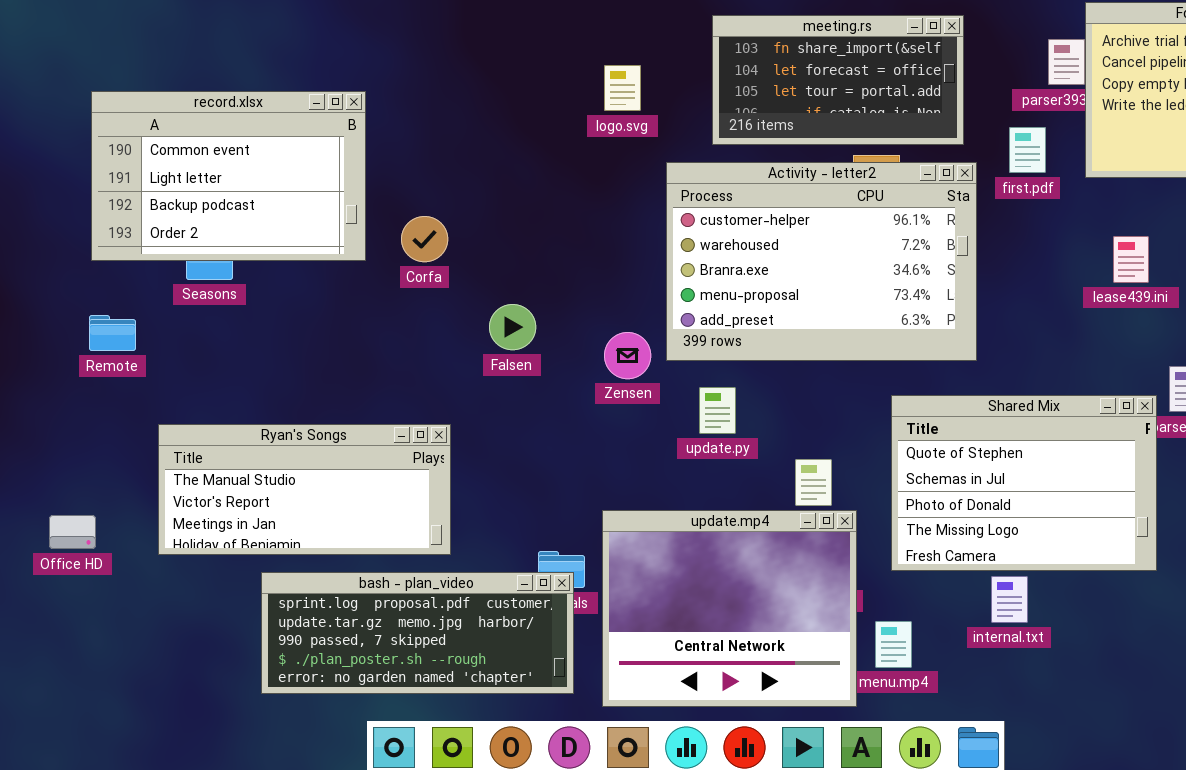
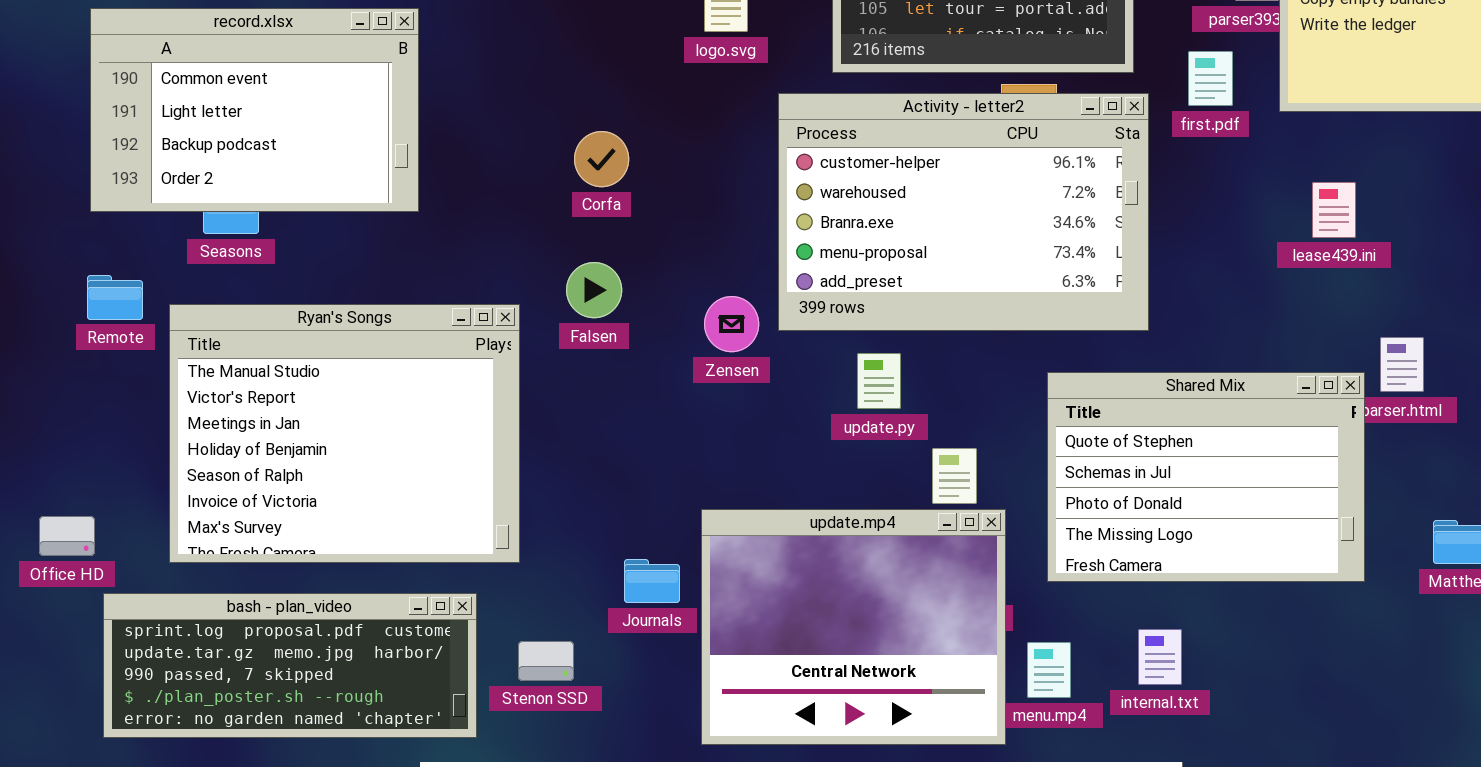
Corfa: [401,216,448,262] -> [574,131,629,187], moved
update.py: [699,387,736,434] -> [857,353,901,409], moved
Ryan's Songs: [158,424,451,555] -> [169,304,520,563], resized
bash - plan_video: [261,572,574,694] -> [103,593,477,738], moved
internal.txt: [991,576,1028,623] -> [1138,629,1182,685], moved

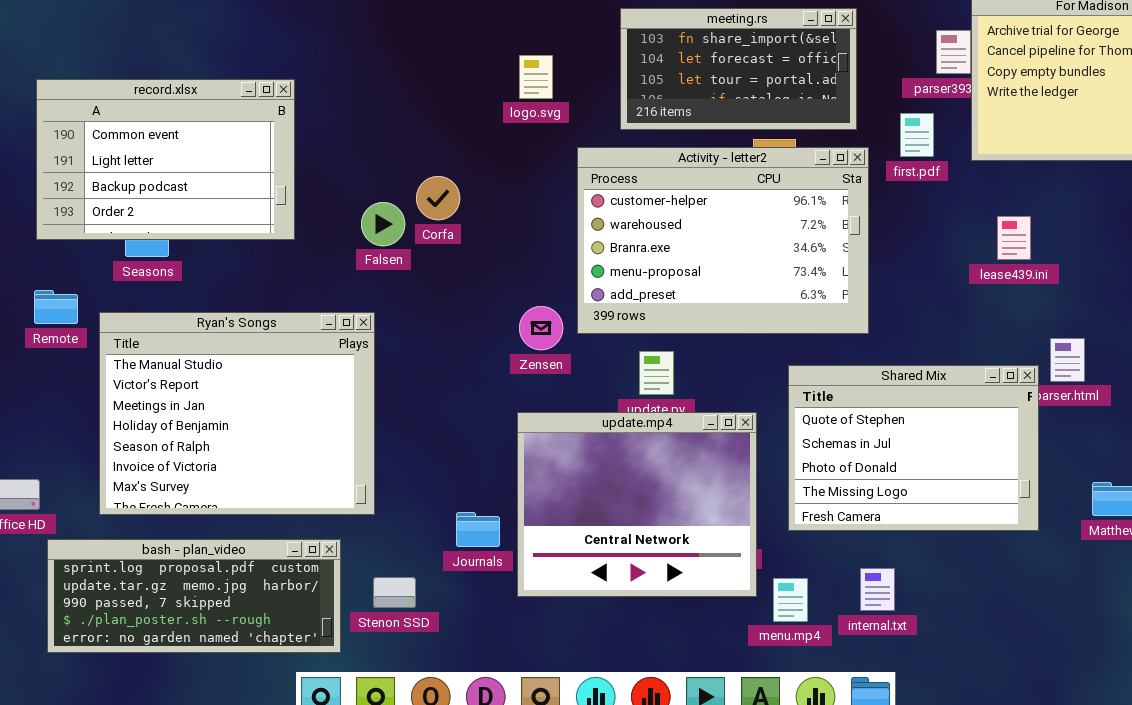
Falsen: [566,262,622,318] -> [361,202,405,246], moved
update.mp4: [701,509,1006,745] -> [517,412,757,597], moved

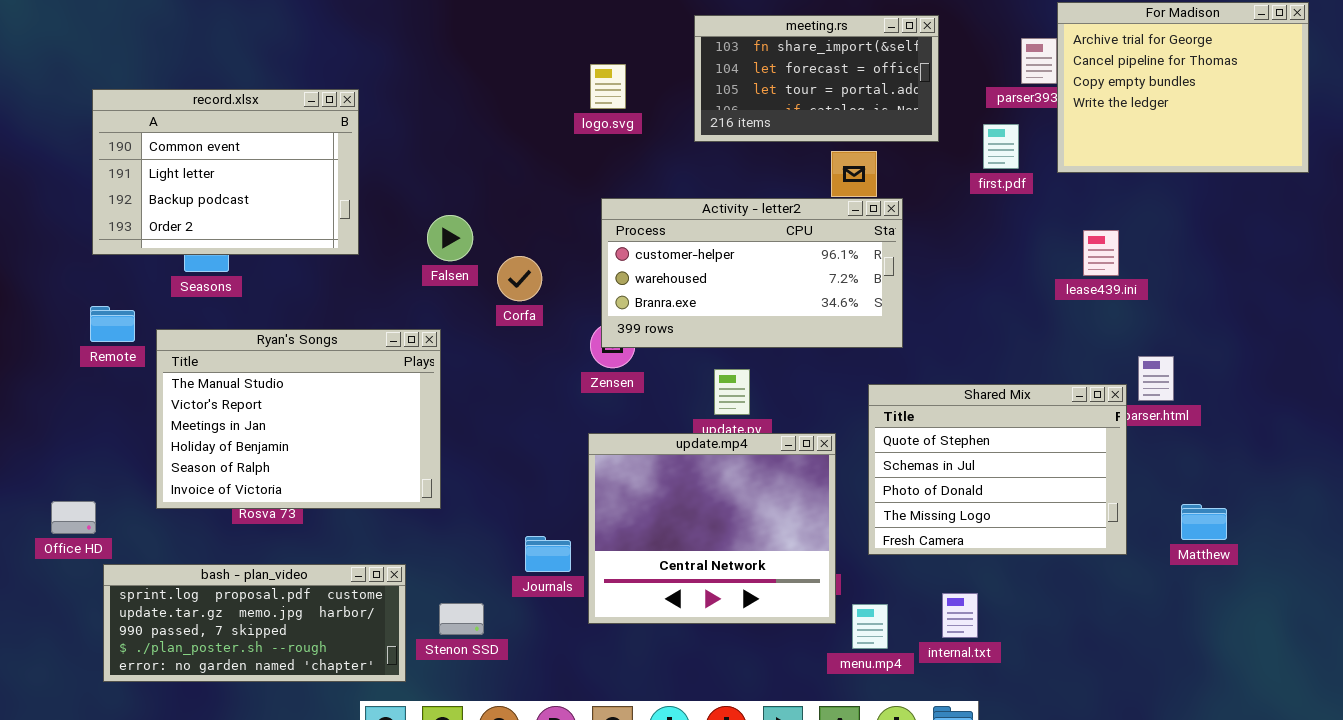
Activity - letter2: [577,147,869,334] -> [601,198,903,348], moved, resized
Corfa: [416,176,460,220] -> [497,256,542,301], moved
Ryan's Songs: [99,312,375,515] -> [156,329,441,509], resized

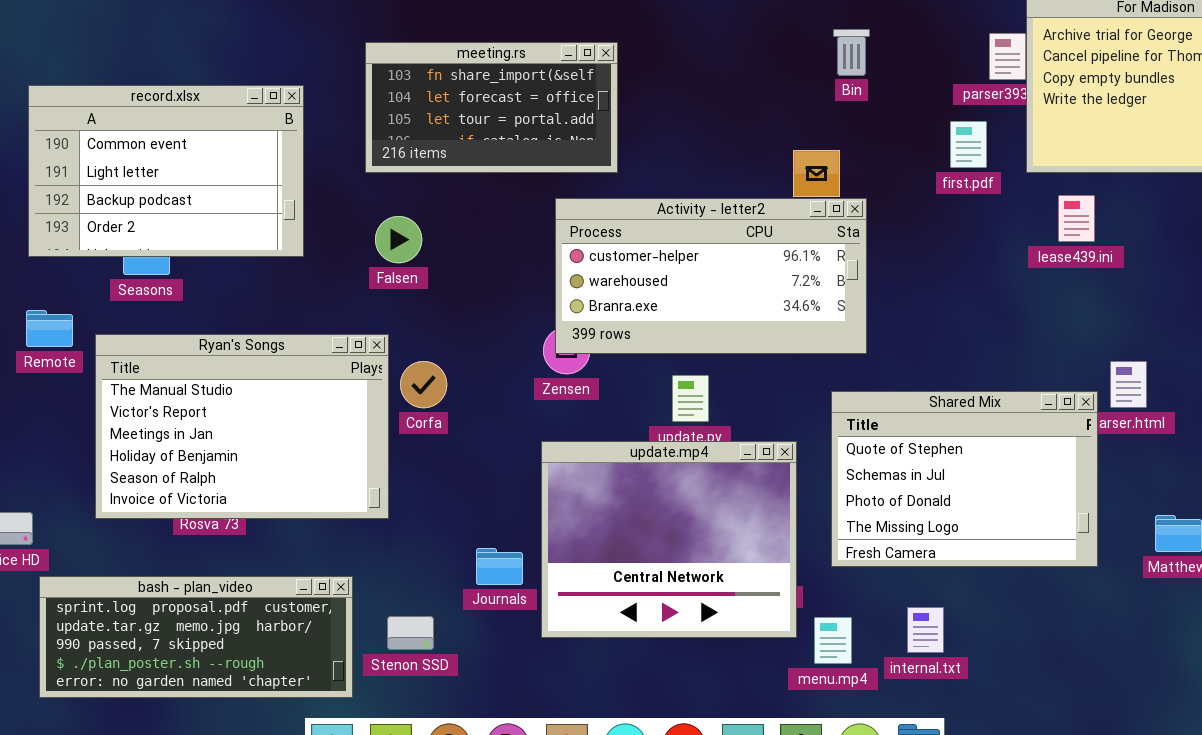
meeting.rs: [694,15,939,142] -> [365,42,618,173], moved
lease439.ini: [1083,230,1119,276] -> [1058,195,1095,242], moved
Corfa: [497,256,542,301] -> [400,361,447,408], moved

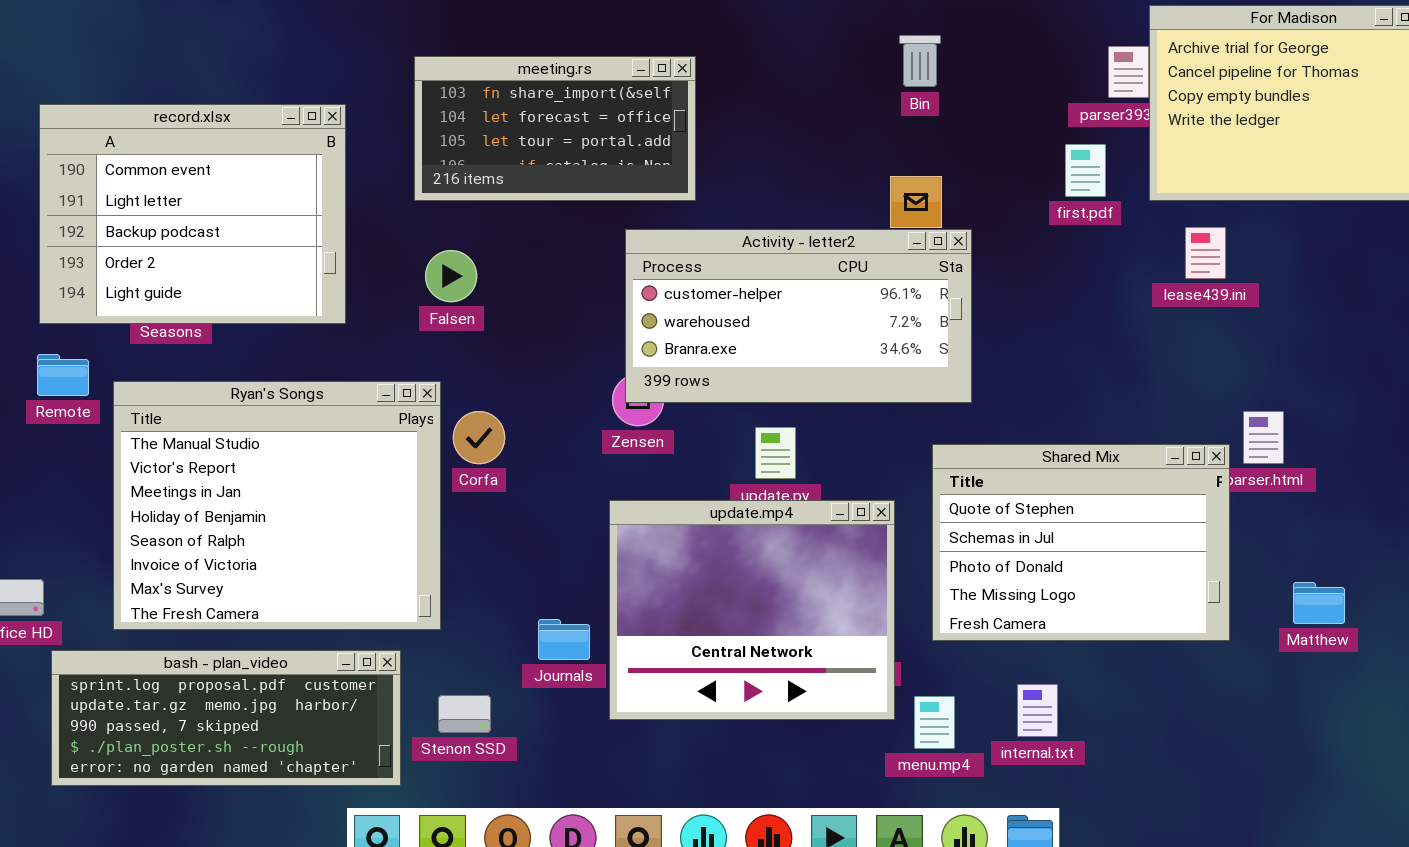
Bin: [833,29,870,76] -> [899,35,941,87], moved
record.xlsx: [28,85,304,257] -> [39,104,346,324], resized
Ryan's Songs: [95,334,389,519] -> [113,381,441,630], resized

